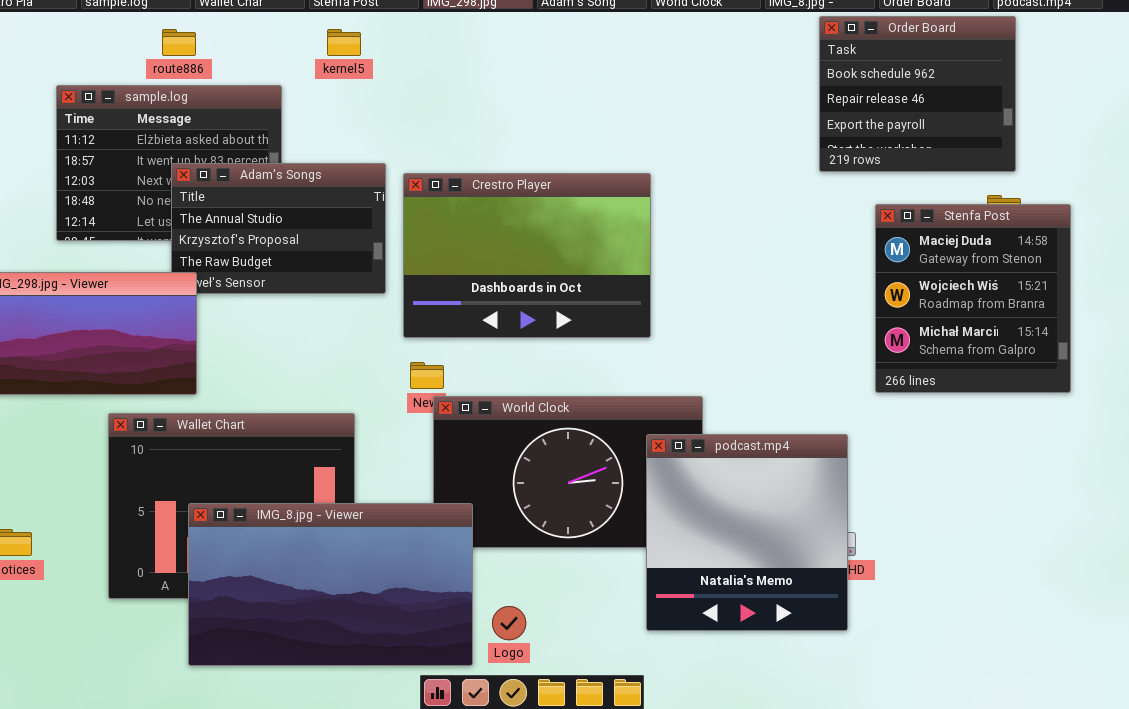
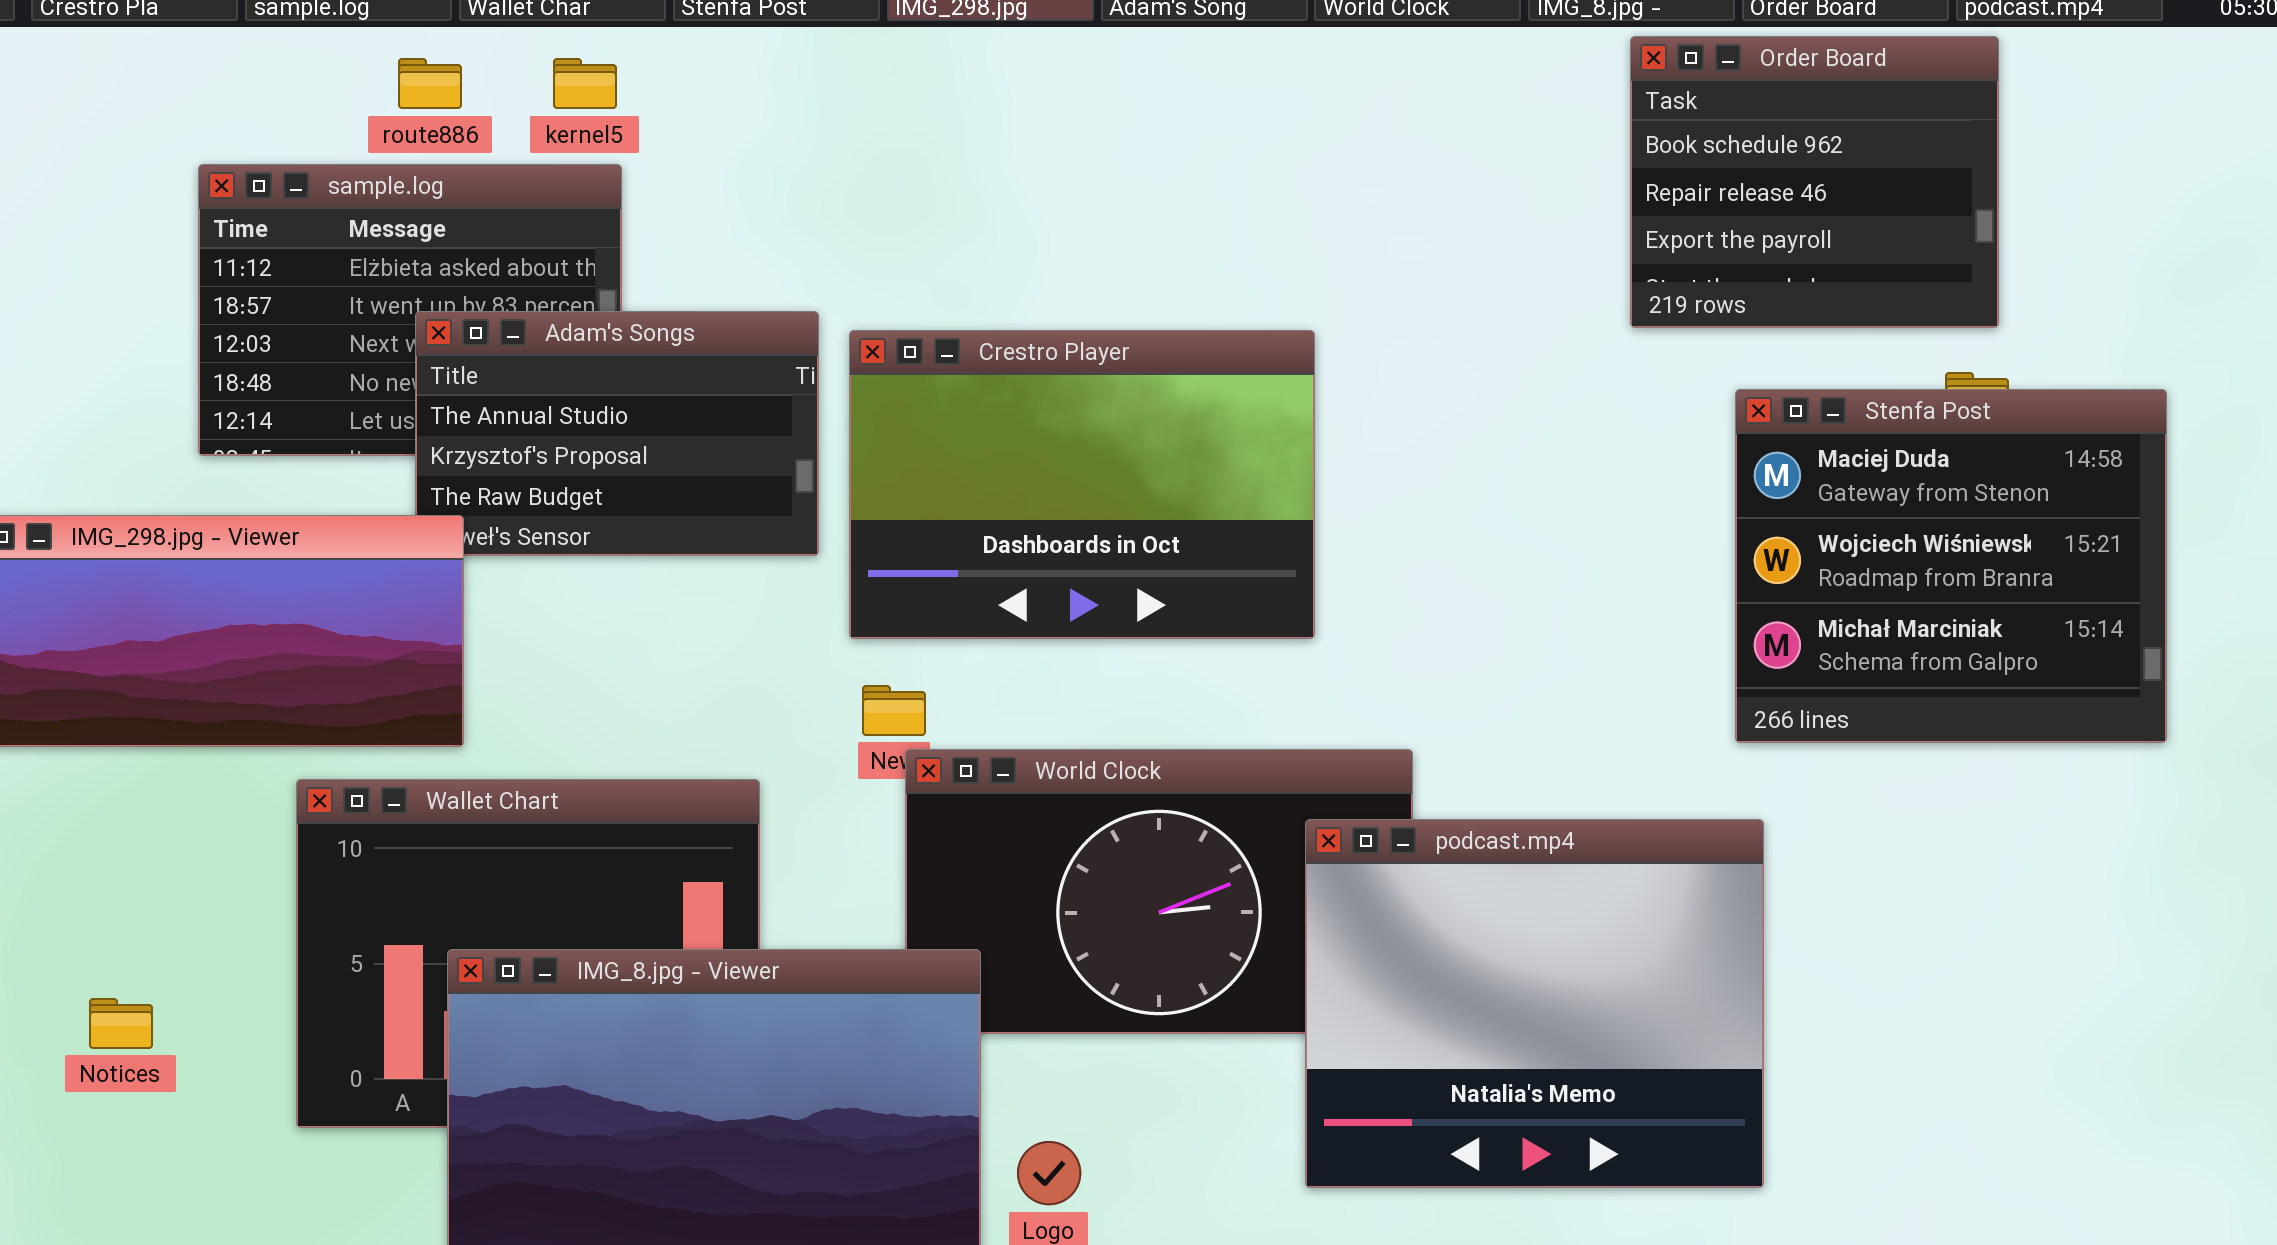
kernel5: [327,29,361,56] -> [553,58,617,109], moved
Stenfa Post: [875,204,1071,393] -> [1735,389,2167,743], resized
podcast.mp4: [646,434,848,631] -> [1305,819,1764,1188], resized

